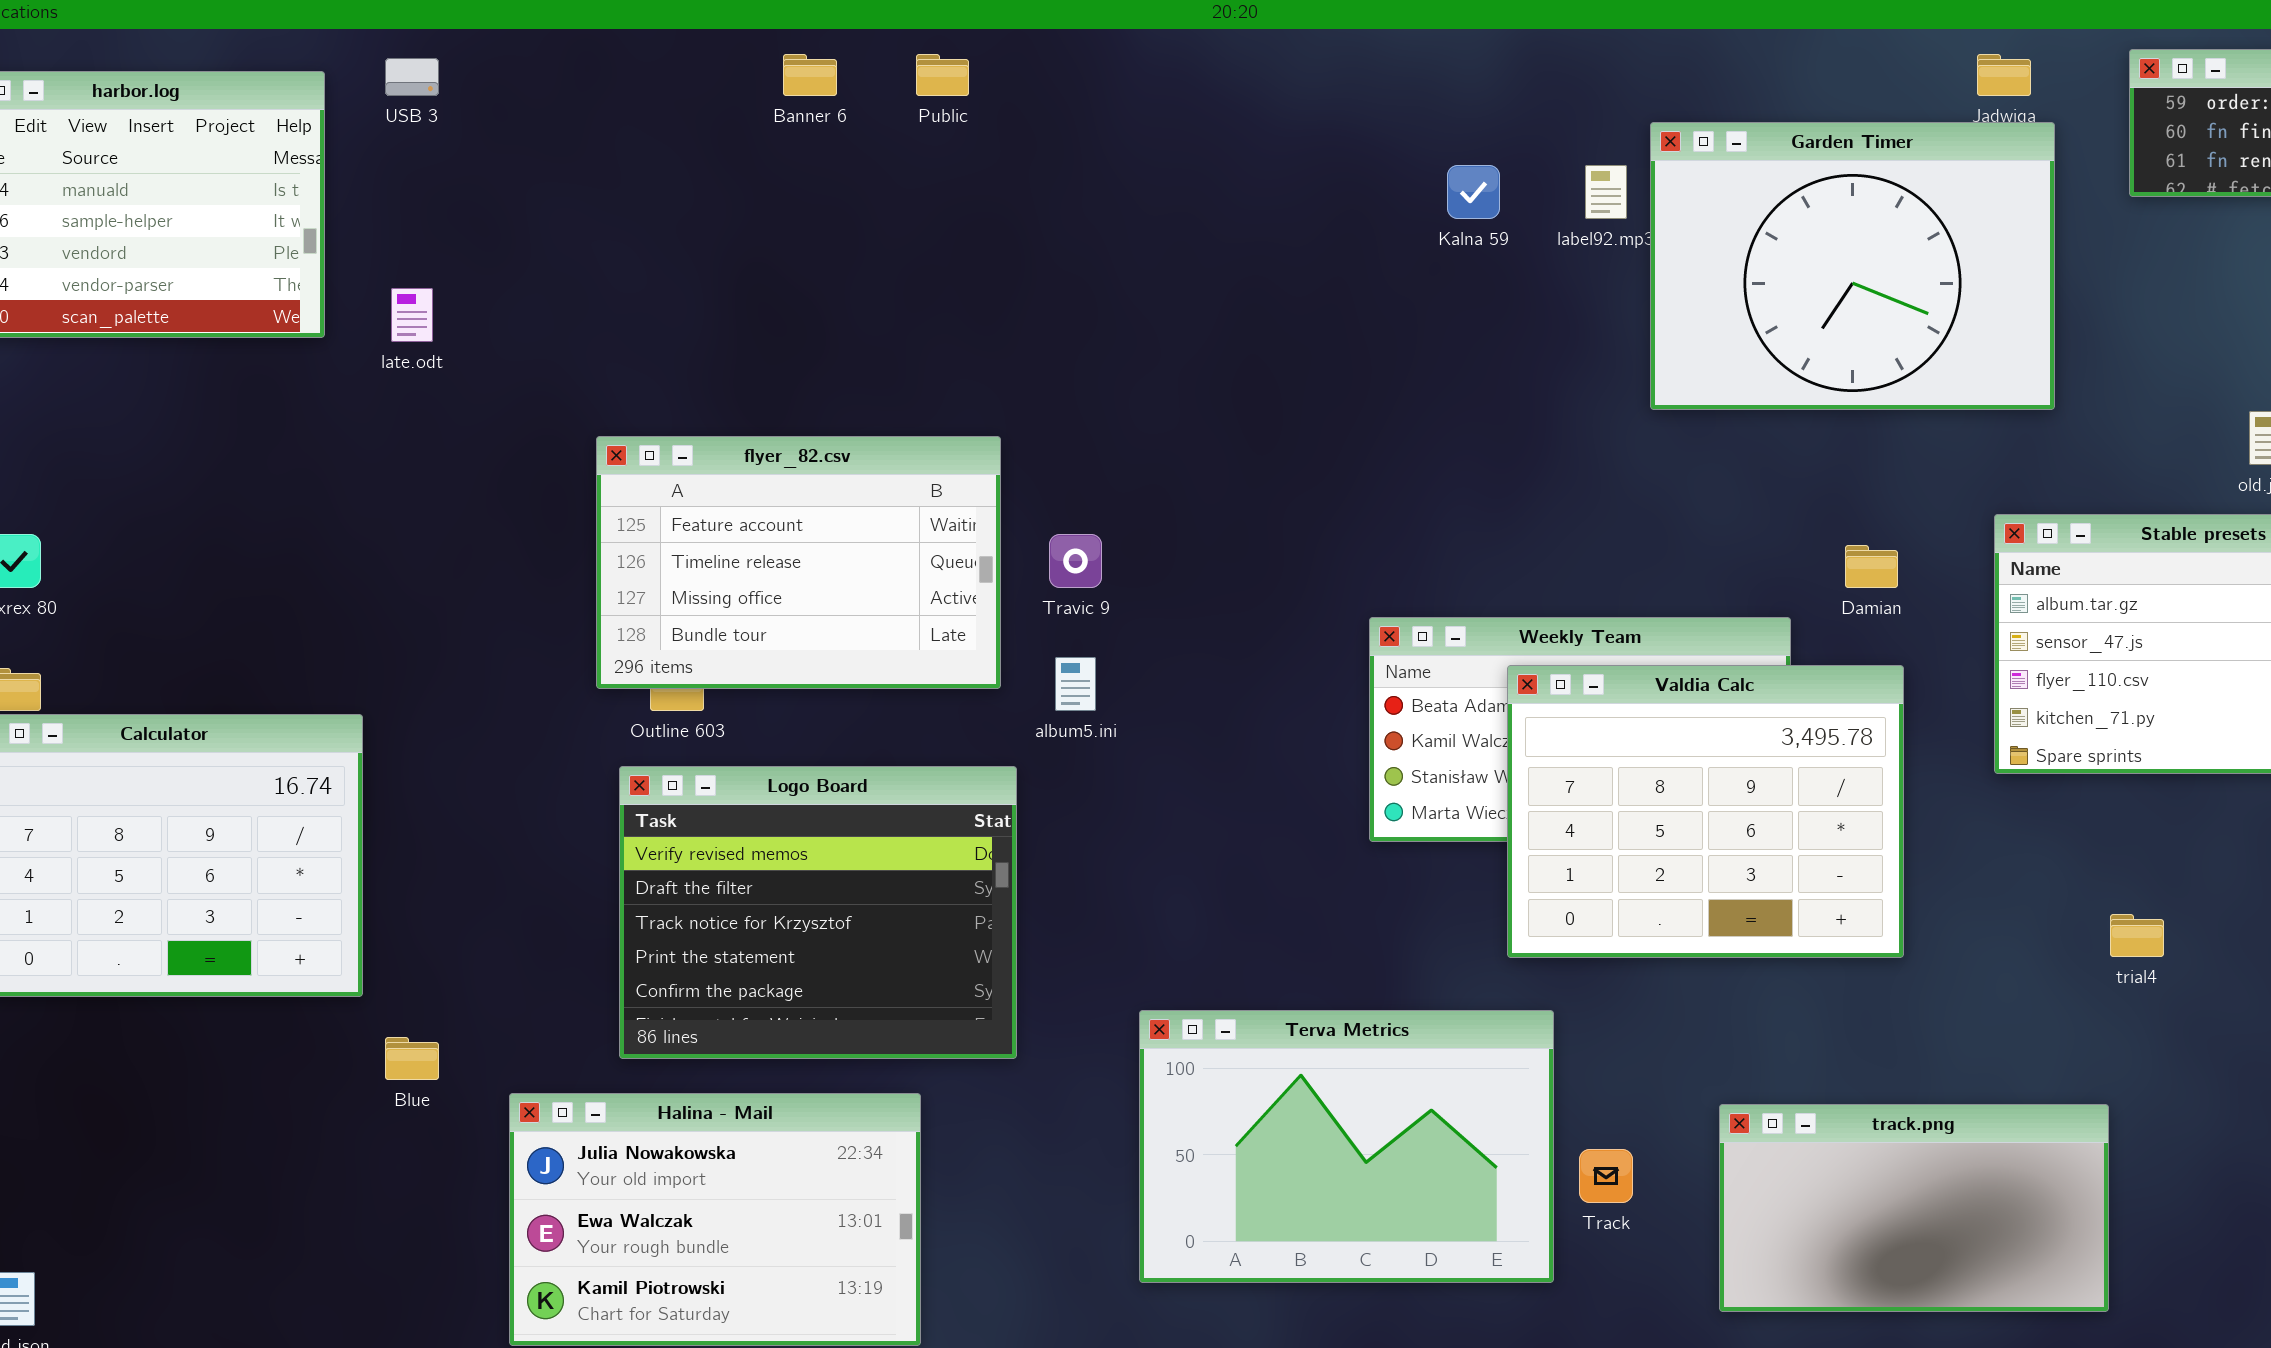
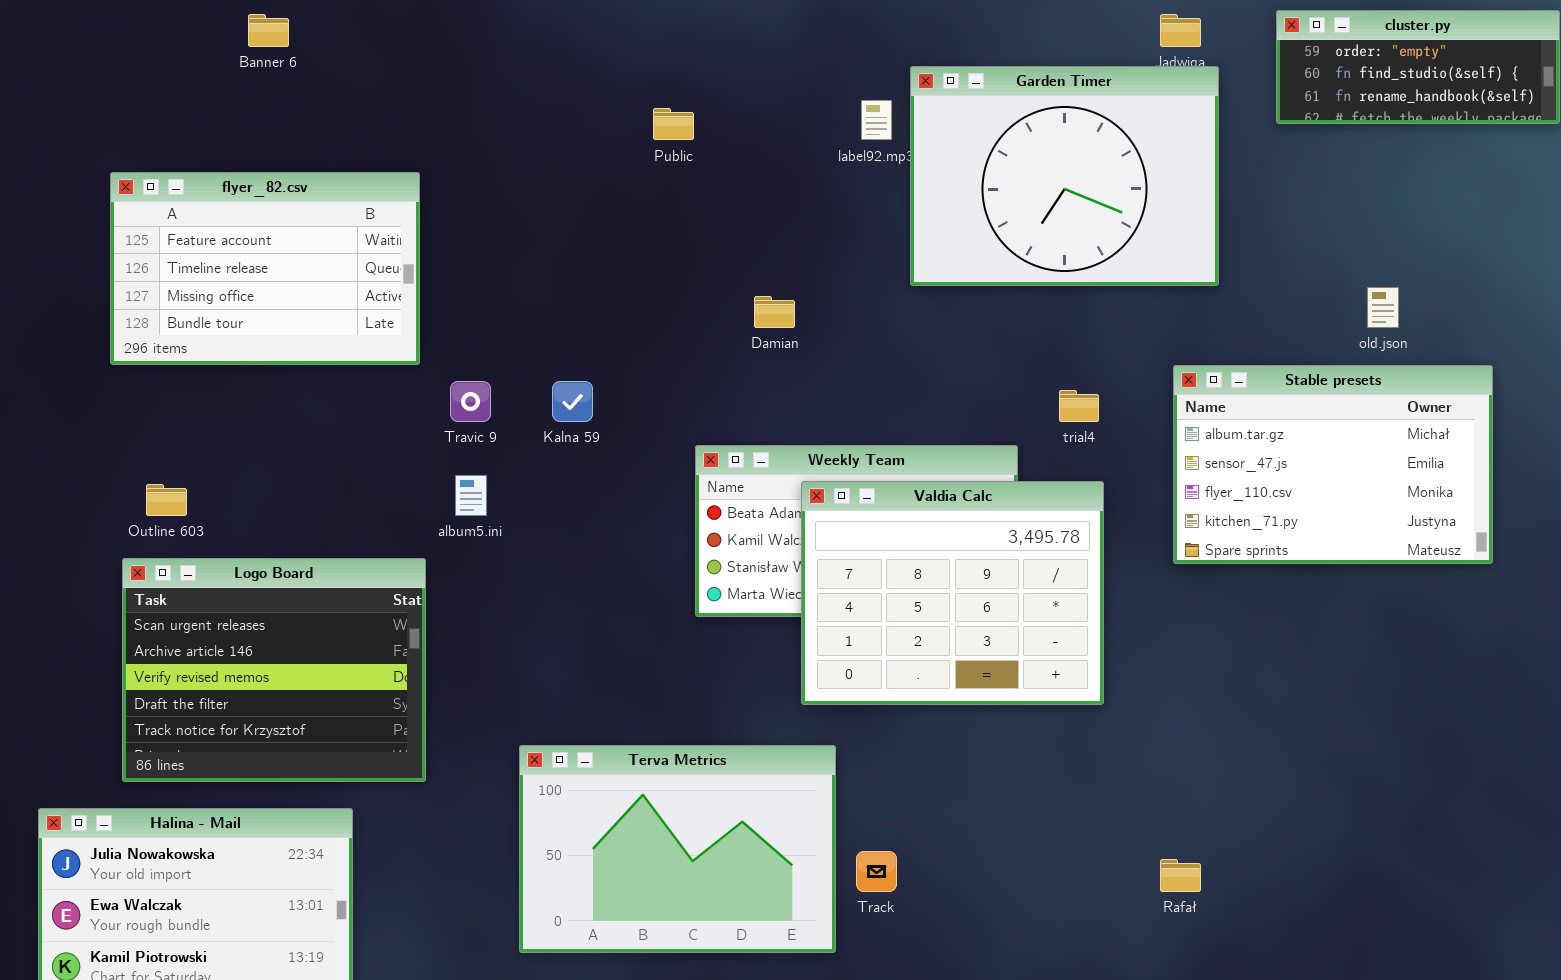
Public: [916,54,969,96] -> [653,108,694,140], moved
Kalna 59: [1447,165,1500,219] -> [552,381,593,422], moved
flyer_82.csv: [596,436,1001,689] -> [110,172,420,365], moved
Damian: [1845,545,1898,588] -> [754,296,795,328], moved
Logo Board: [619,766,1017,1059] -> [122,558,426,782], scrolled up 2 rows
trial4: [2110,914,2164,957] -> [1059,390,1099,422], moved
track.png: [1719,1104,2109,1312] -> none, closed

